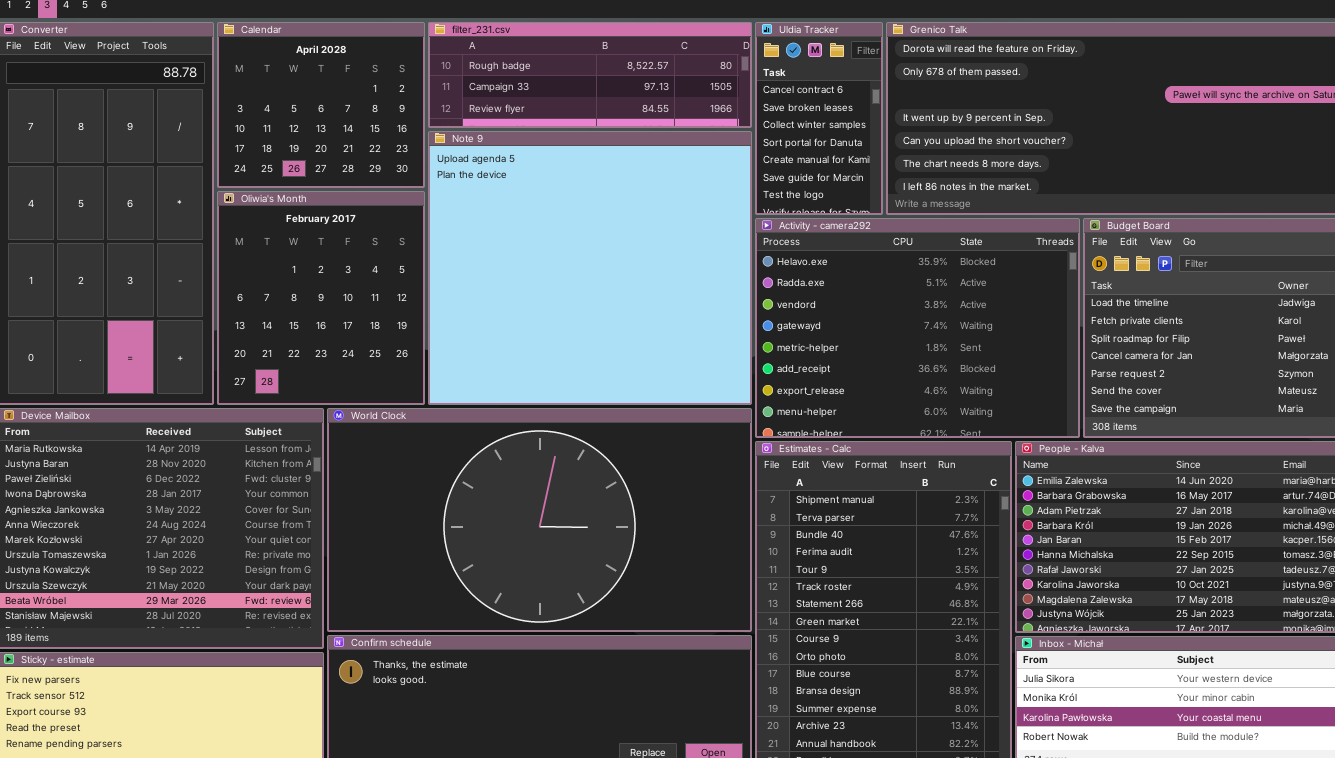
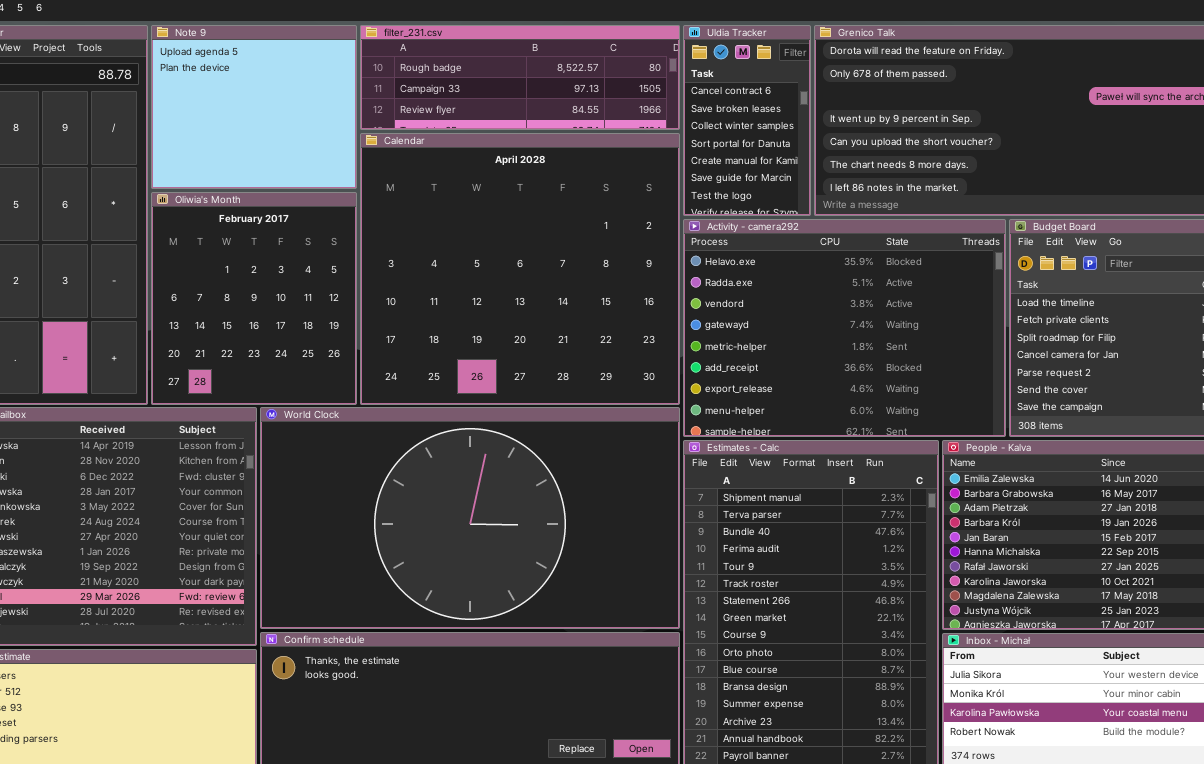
Calendar: [217,22,425,188] -> [360,133,680,405], moved, resized
Note 9: [428,131,752,405] -> [151,25,357,189], moved, resized

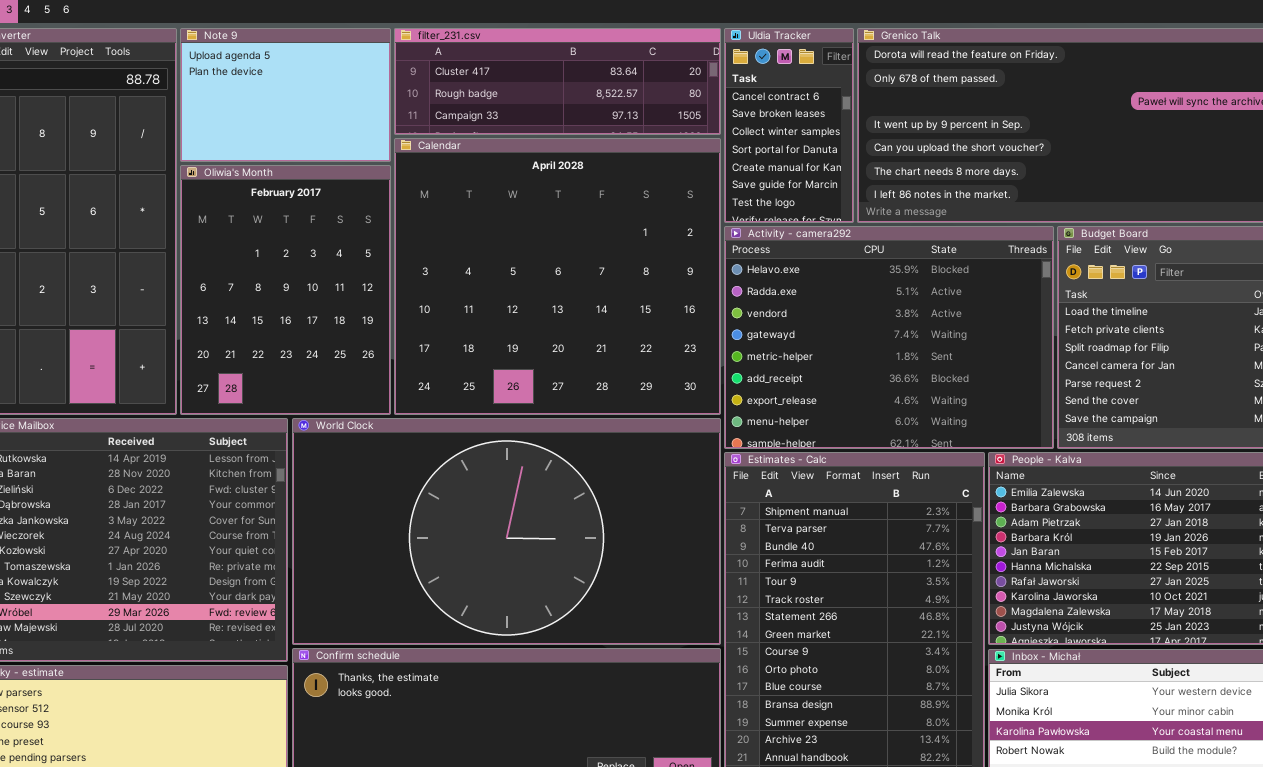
Note 9: [151,25,357,189] -> [180,28,391,162], resized
filter_231.csv: [360,25,680,130] -> [394,28,721,135], scrolled up 1 row
Oliwia's Month: [151,192,357,405] -> [180,165,391,415], resized

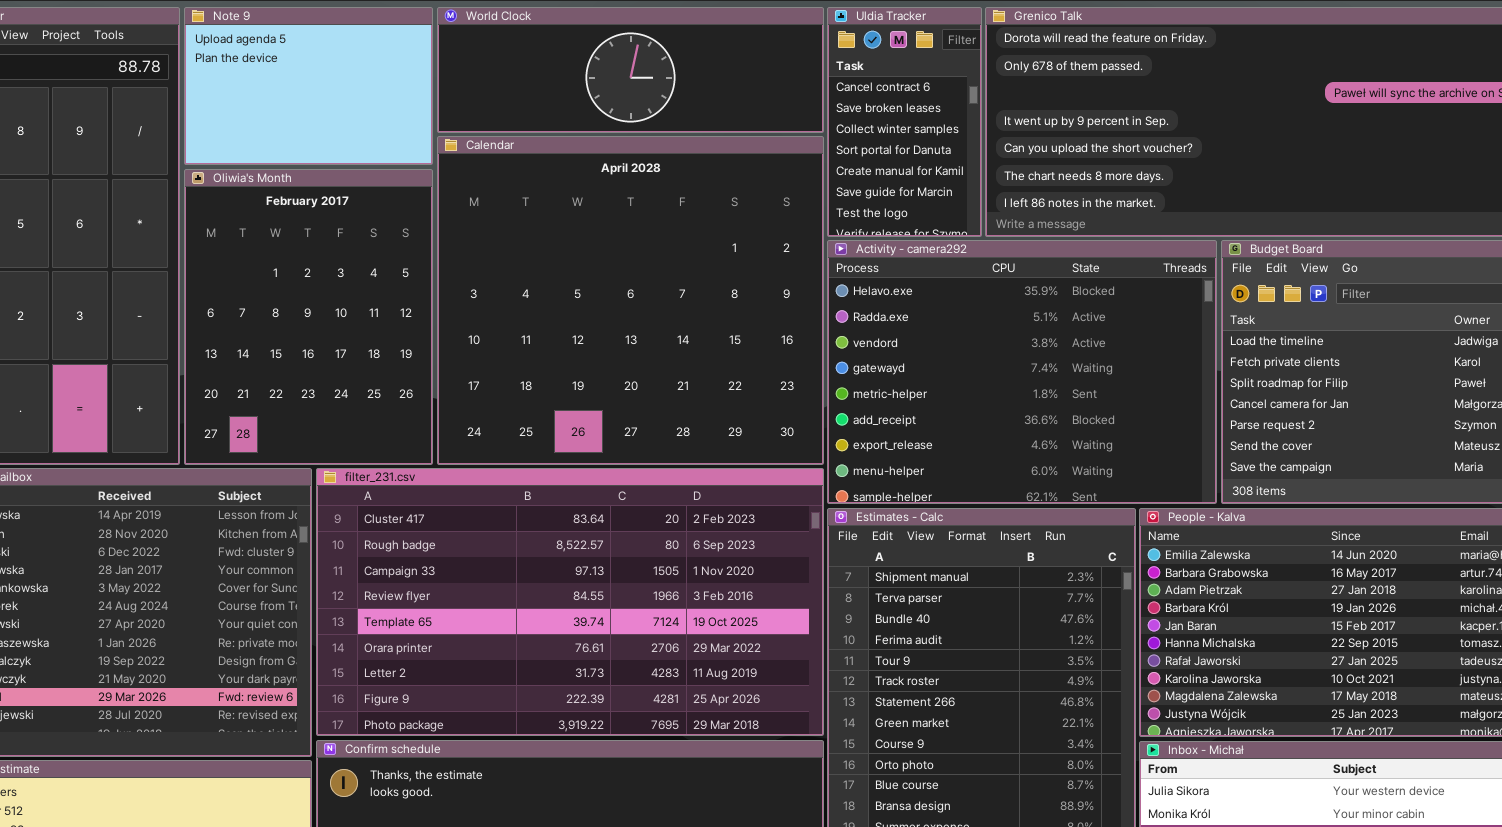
filter_231.csv: [394,28,721,135] -> [316,468,824,736], moved, resized
World Clock: [292,418,721,645] -> [437,7,824,133], moved, resized

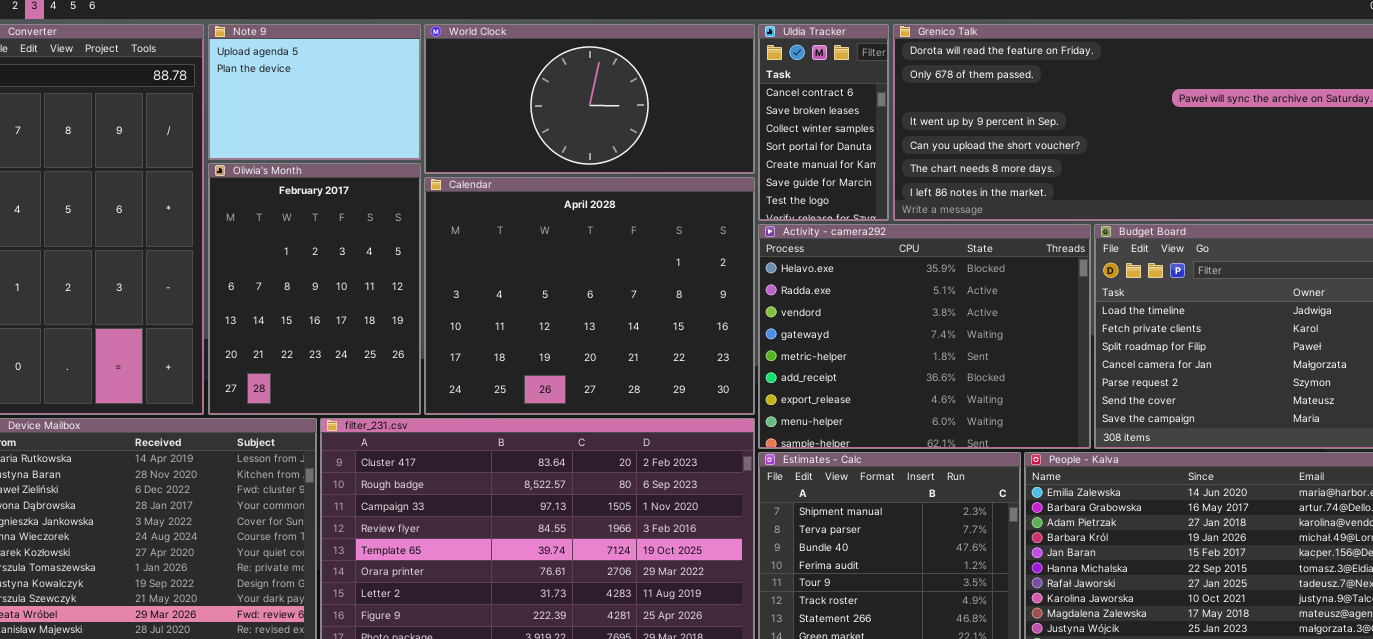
World Clock: [437,7,824,133] -> [424,24,755,174], resized
Calendar: [437,136,824,465] -> [424,177,755,415], resized

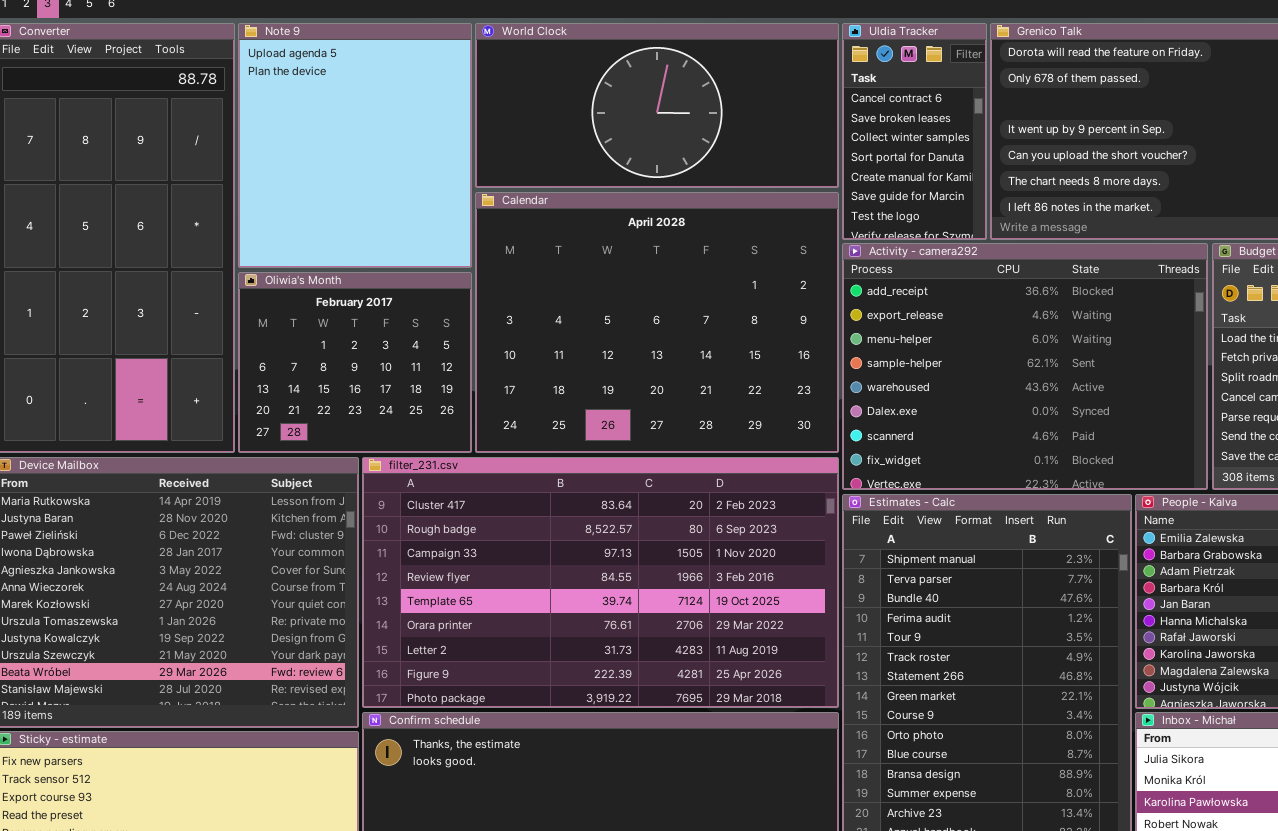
Note 9: [208,24,421,160] -> [238,23,472,268], resized
Oliwia's Month: [208,163,421,415] -> [238,272,472,453], resized
Activity - camera292: [758,224,1091,449] -> [842,243,1208,490], scrolled down 5 rows

